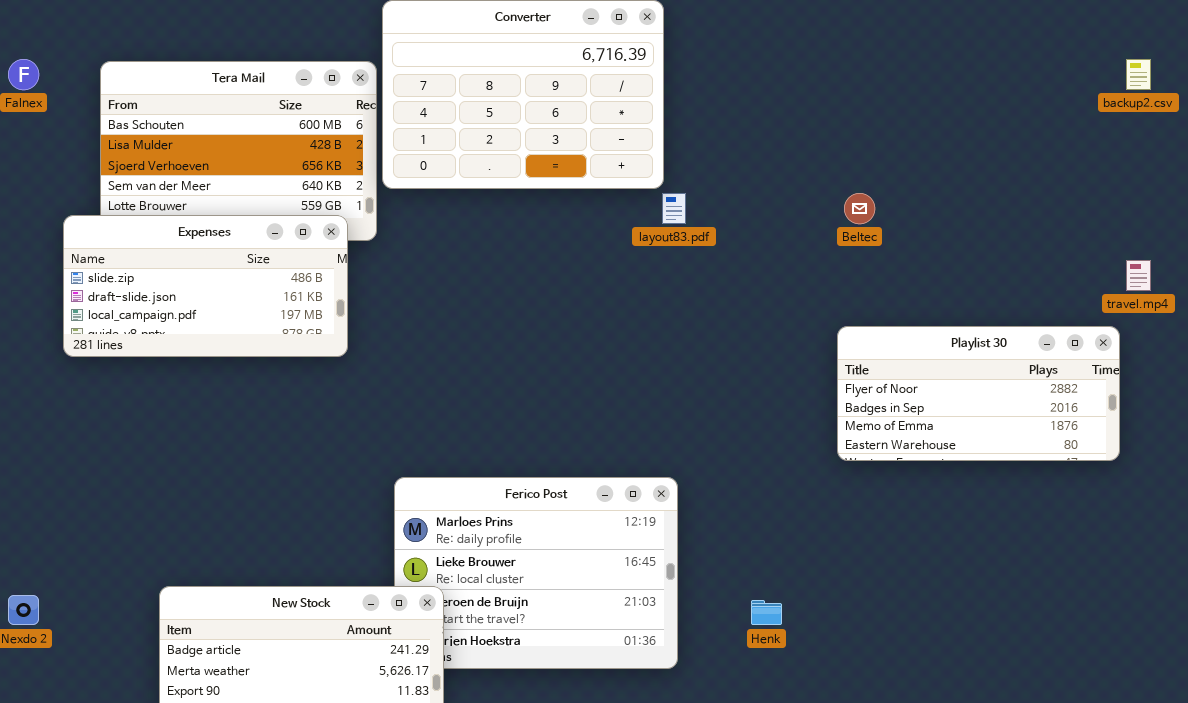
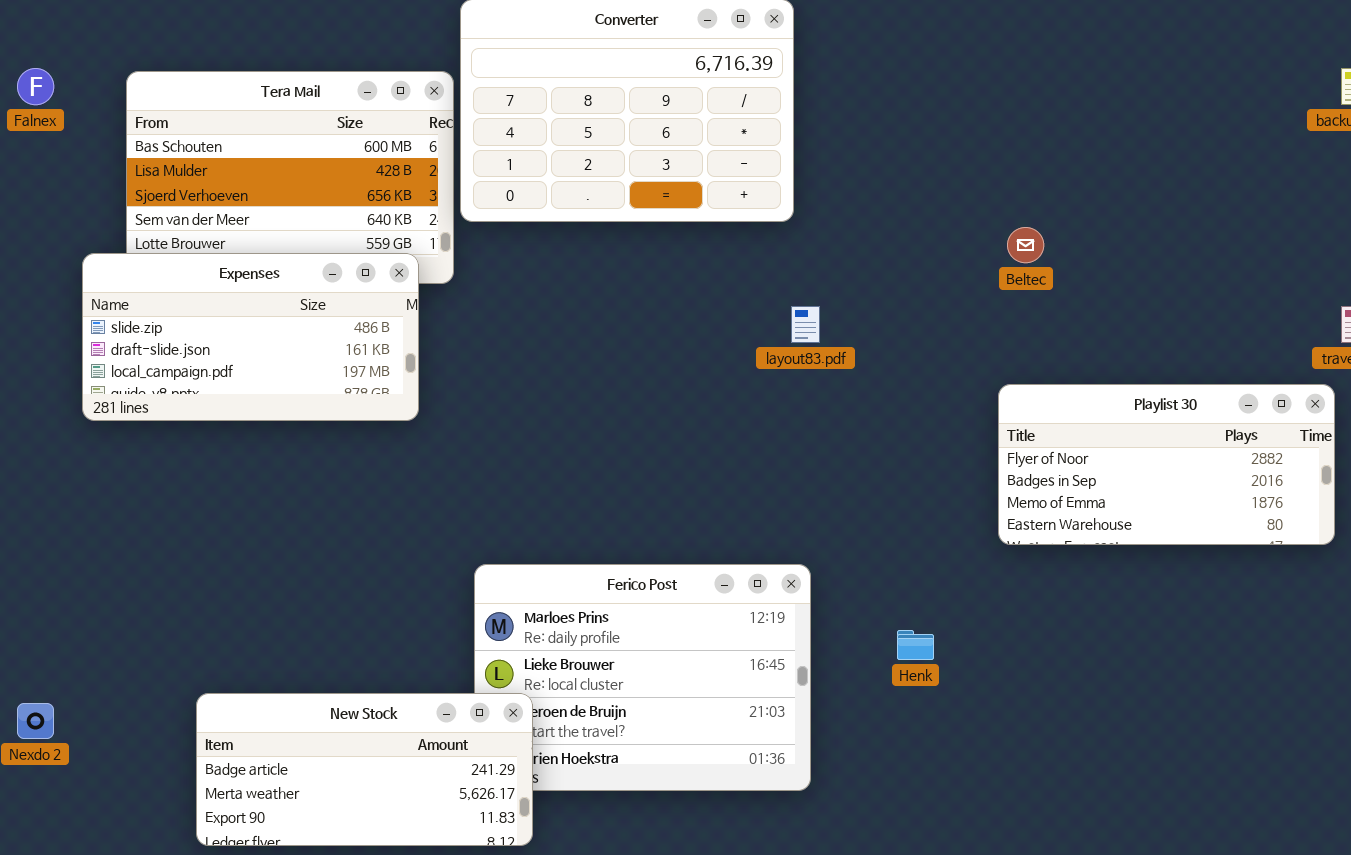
layout83.pdf: [662,193,686,224] -> [791,306,820,343], moved
Henk: [751,600,782,625] -> [897,630,934,660], moved

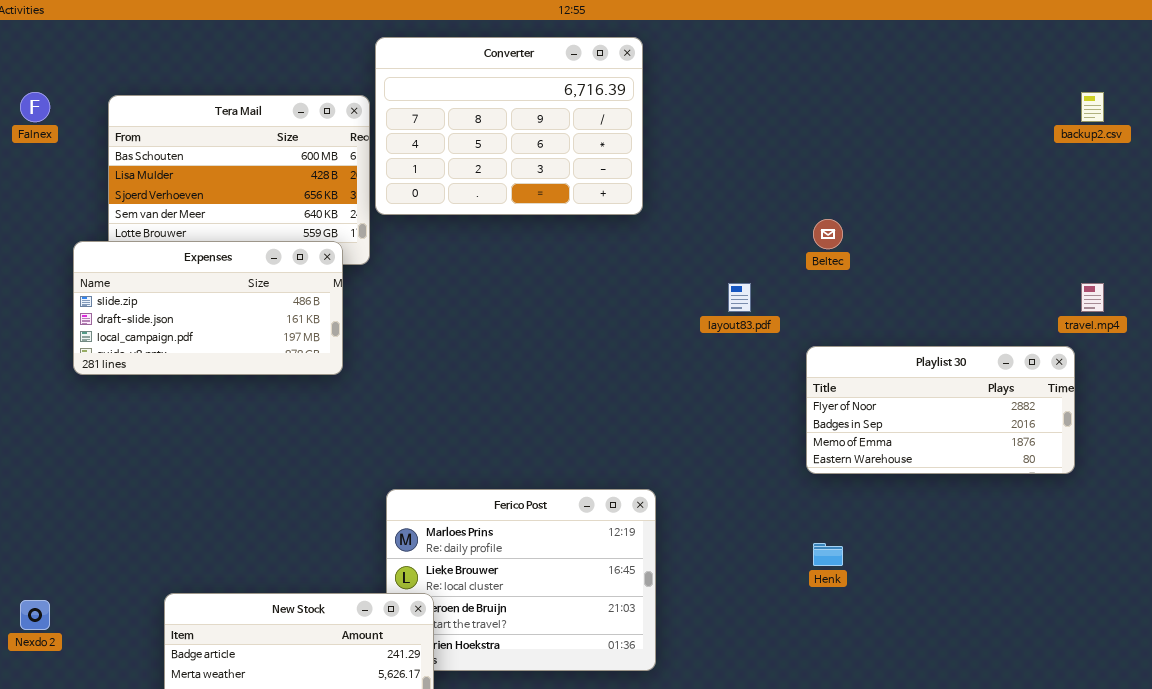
layout83.pdf: [791,306,820,343] -> [728,283,751,312], moved
Henk: [897,630,934,660] -> [813,543,843,566], moved

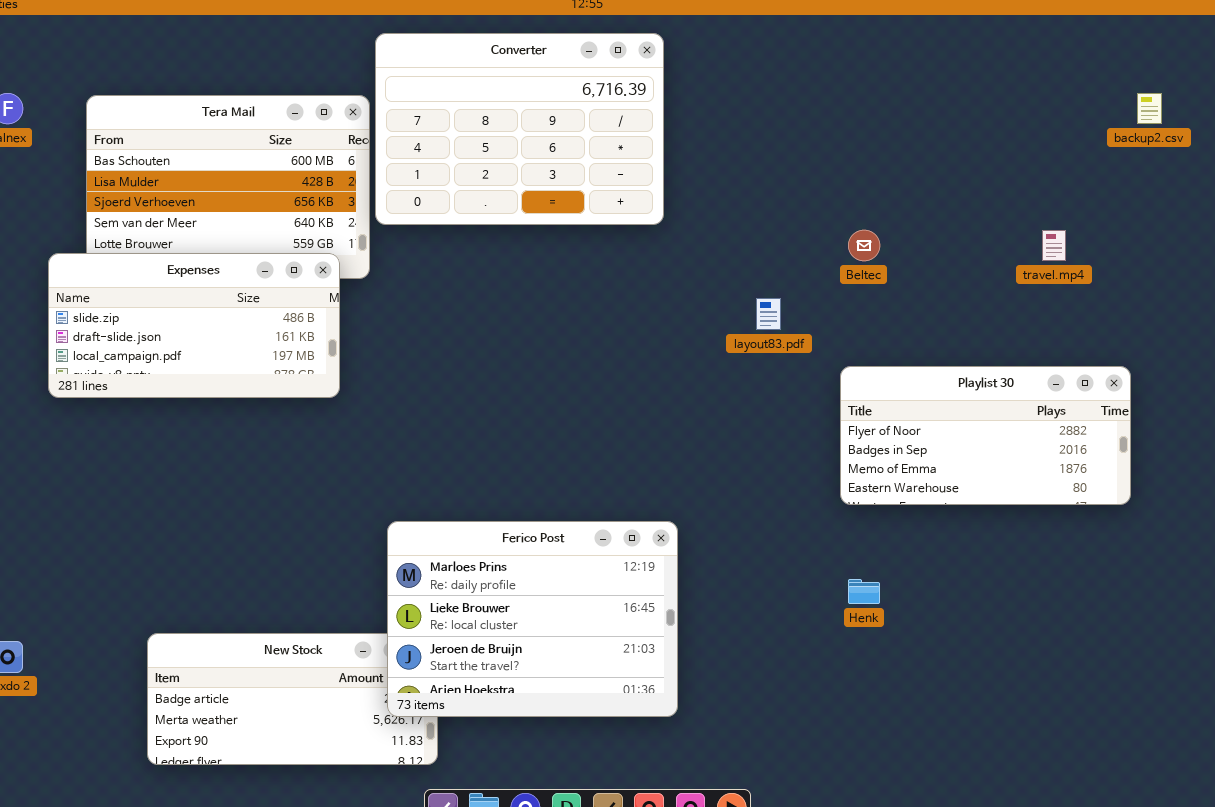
travel.mp4: [1081,283,1104,312] -> [1042,230,1066,261], moved
Ferico Post: [386,489,656,671] -> [387,521,678,717], raised

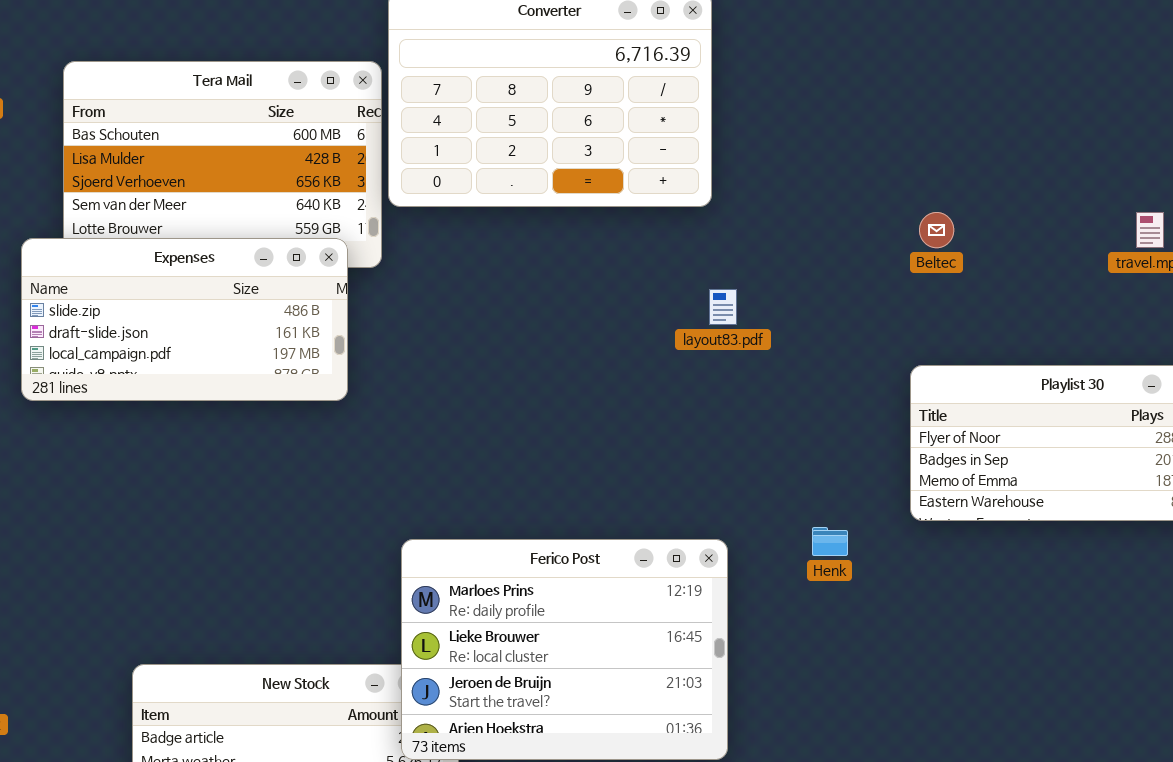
layout83.pdf: [756,298,781,330] -> [709,289,737,325], moved
Henk: [848,579,880,604] -> [812,527,848,556], moved

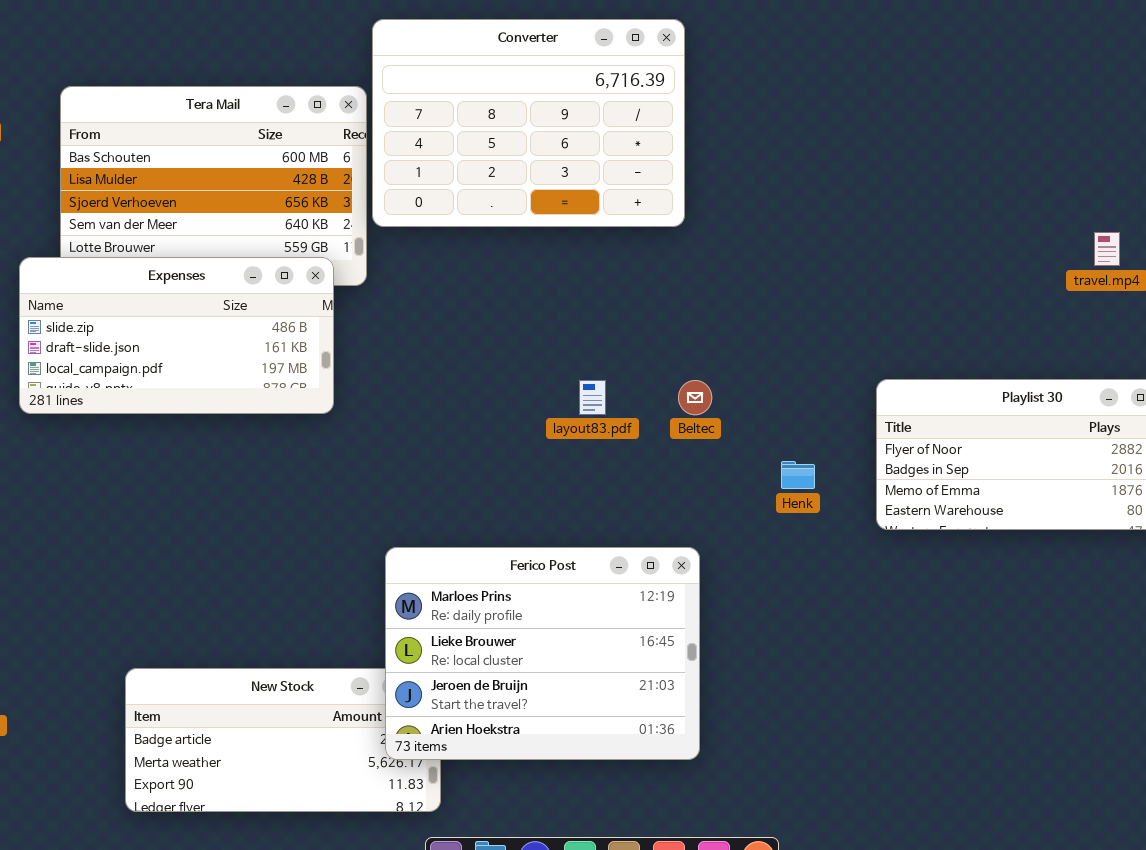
Beltec: [919,212,954,248] -> [678,380,712,415], moved
layout83.pdf: [709,289,737,325] -> [579,380,606,415], moved
Henk: [812,527,848,556] -> [781,461,815,489], moved

